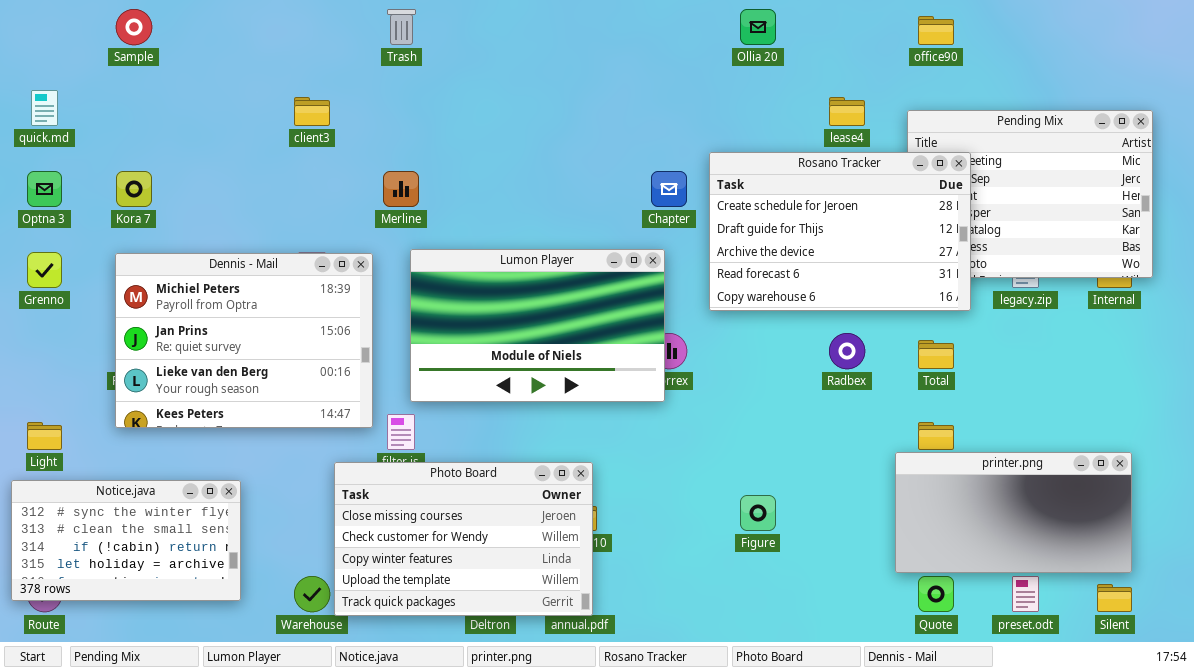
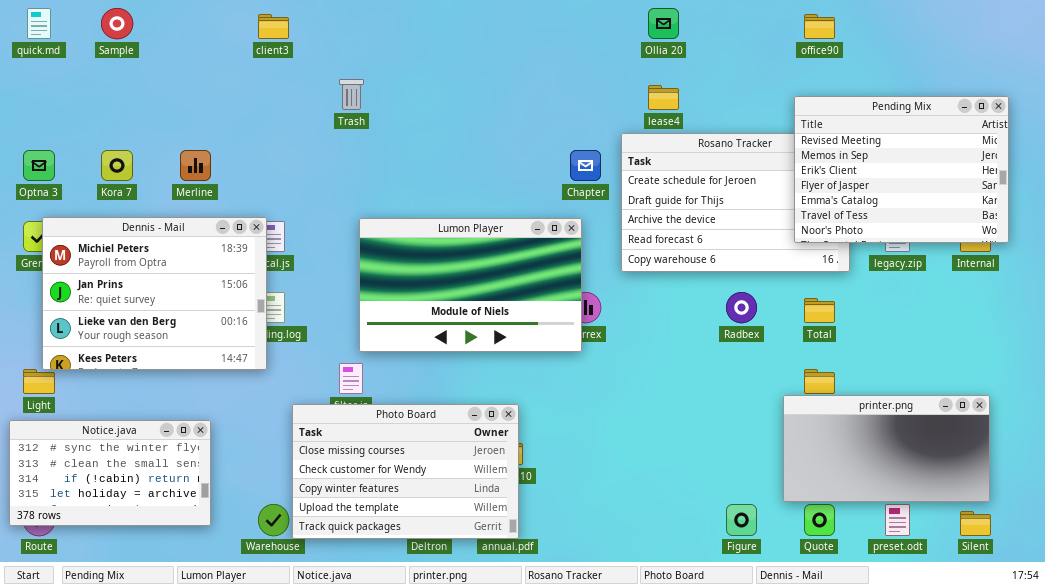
Trash: [387,9,416,45] -> [339,79,364,110], moved
quick.md: [31,90,58,126] -> [27,8,51,39], moved
client3: [294,97,330,126] -> [258,14,289,39], moved
lease4: [829,97,865,126] -> [648,85,679,110], moved
Pending Mix: [907,110,1153,278] -> [794,96,1009,243], raised
Merline: [383,171,419,207] -> [180,150,211,181], moved
Dennis - Mail: [115,253,373,428] -> [42,217,267,370], moved
Figure: [740,495,776,531] -> [726,504,757,536], moved

